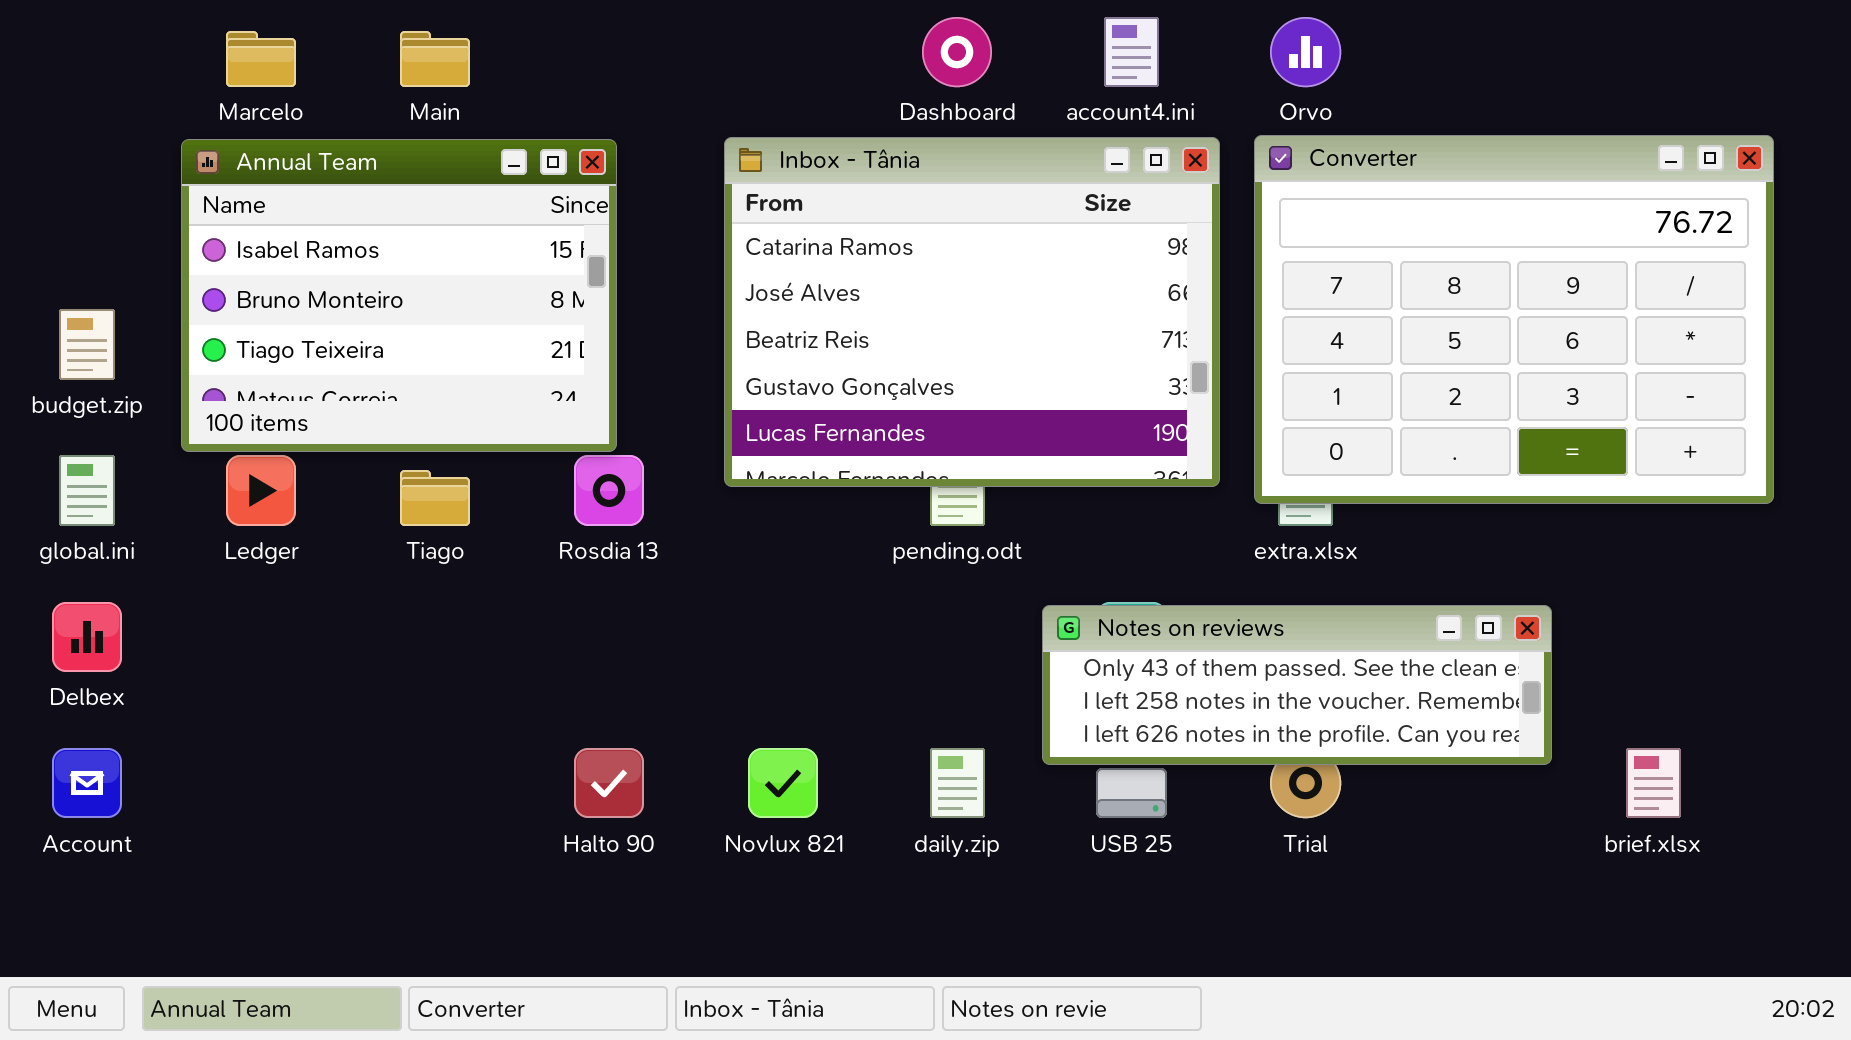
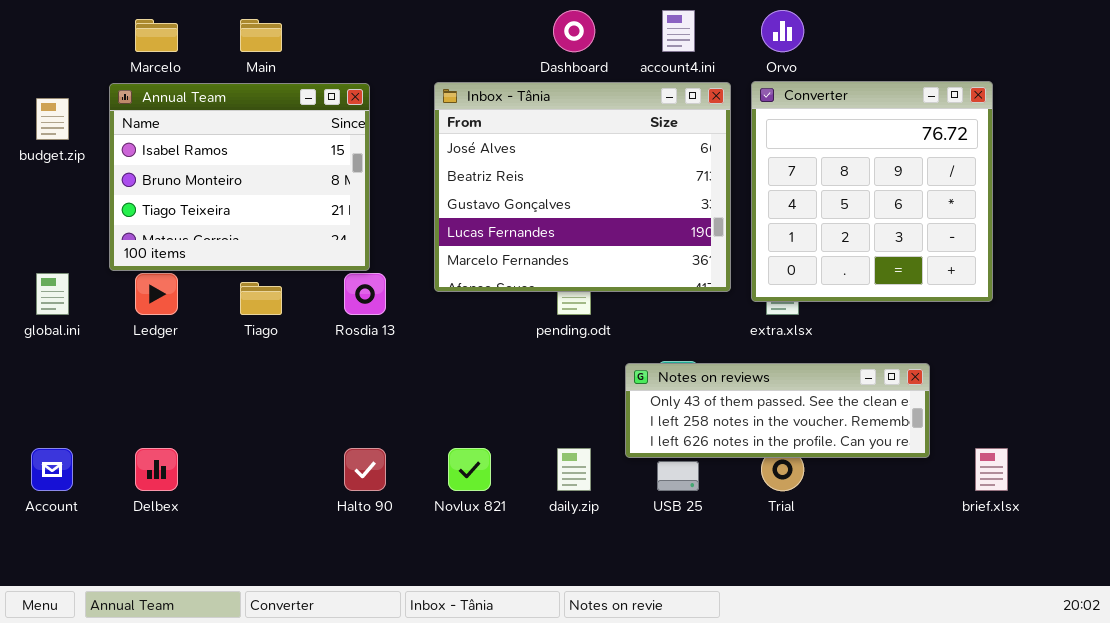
Converter: [1254,135,1774,504] -> [751,81,993,302], resized
Inbox - Tânia: [724,137,1220,487] -> [434,82,731,292], scrolled down 1 row
budget.zip: [59,309,115,380] -> [36,98,69,140], moved
Delbex: [52,602,122,672] -> [135,448,178,491], moved

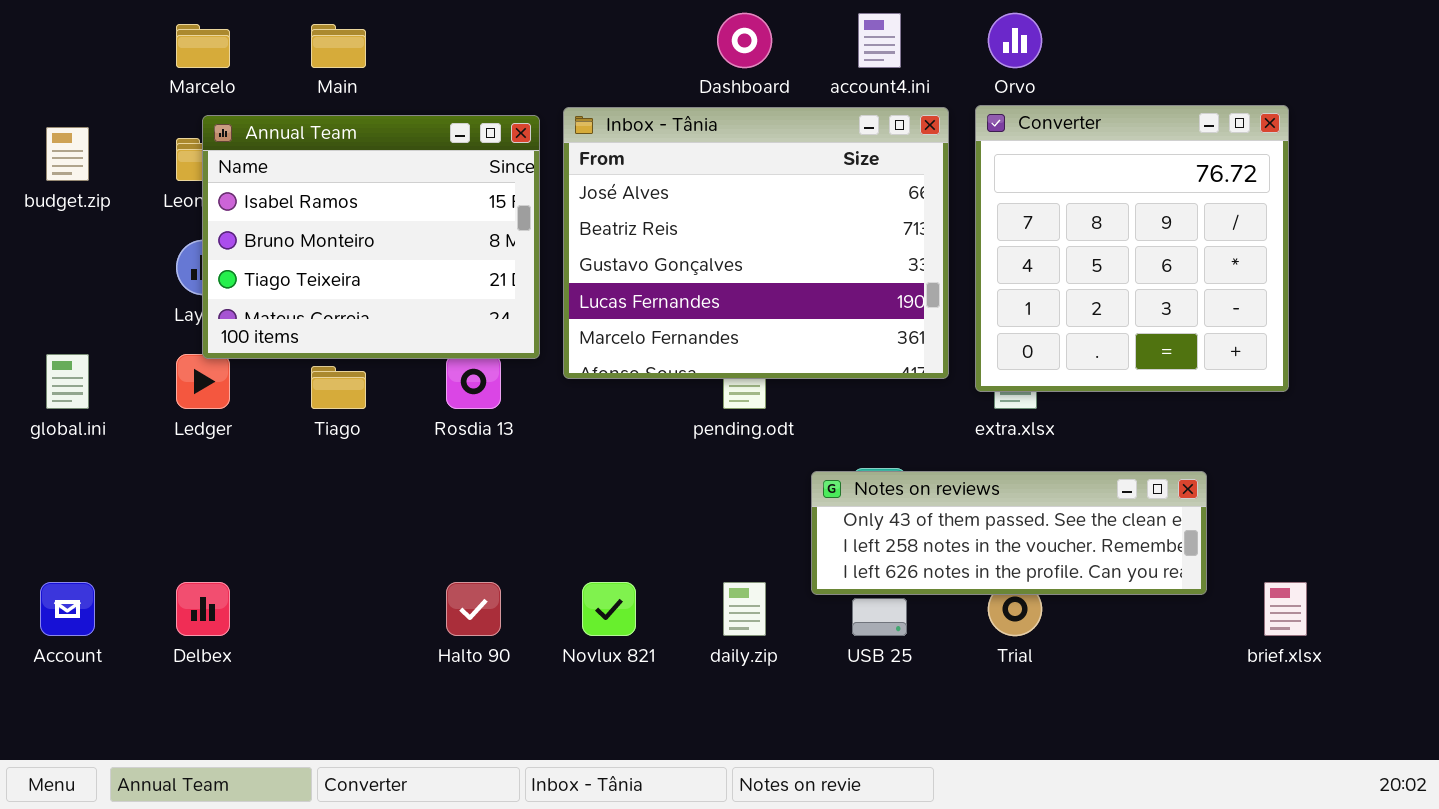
Annual Team: [109,83,370,271] -> [202,115,540,359], moved

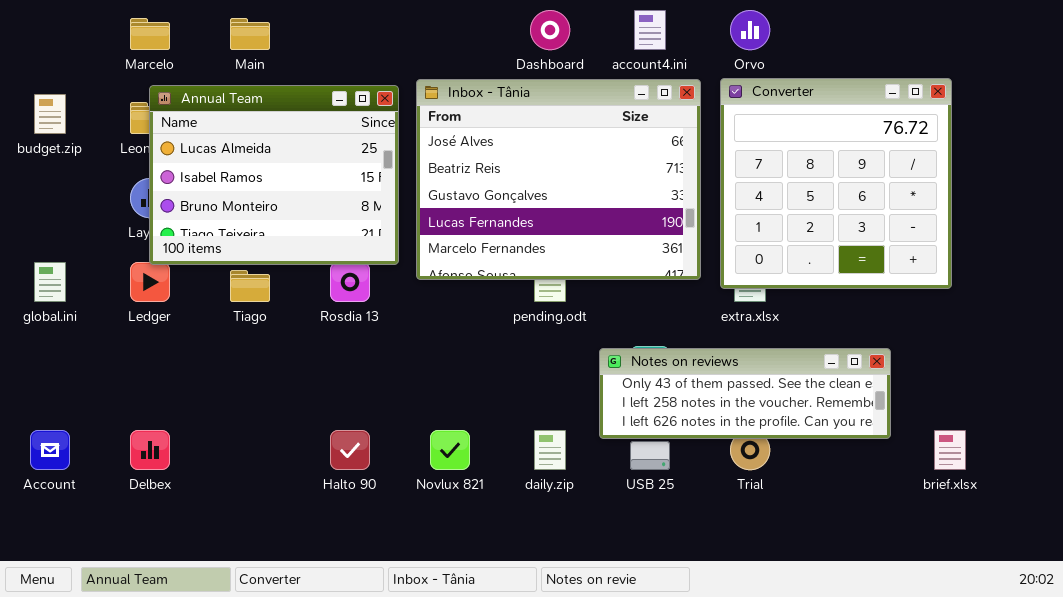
Annual Team: [202,115,540,359] -> [149,85,399,265], scrolled up 1 row

